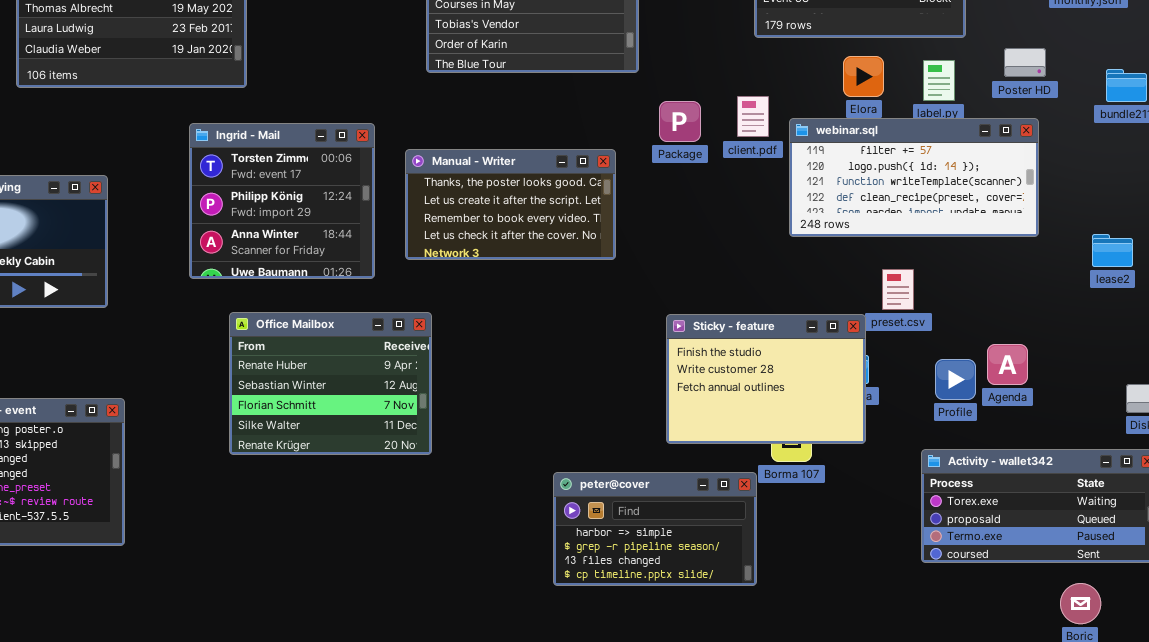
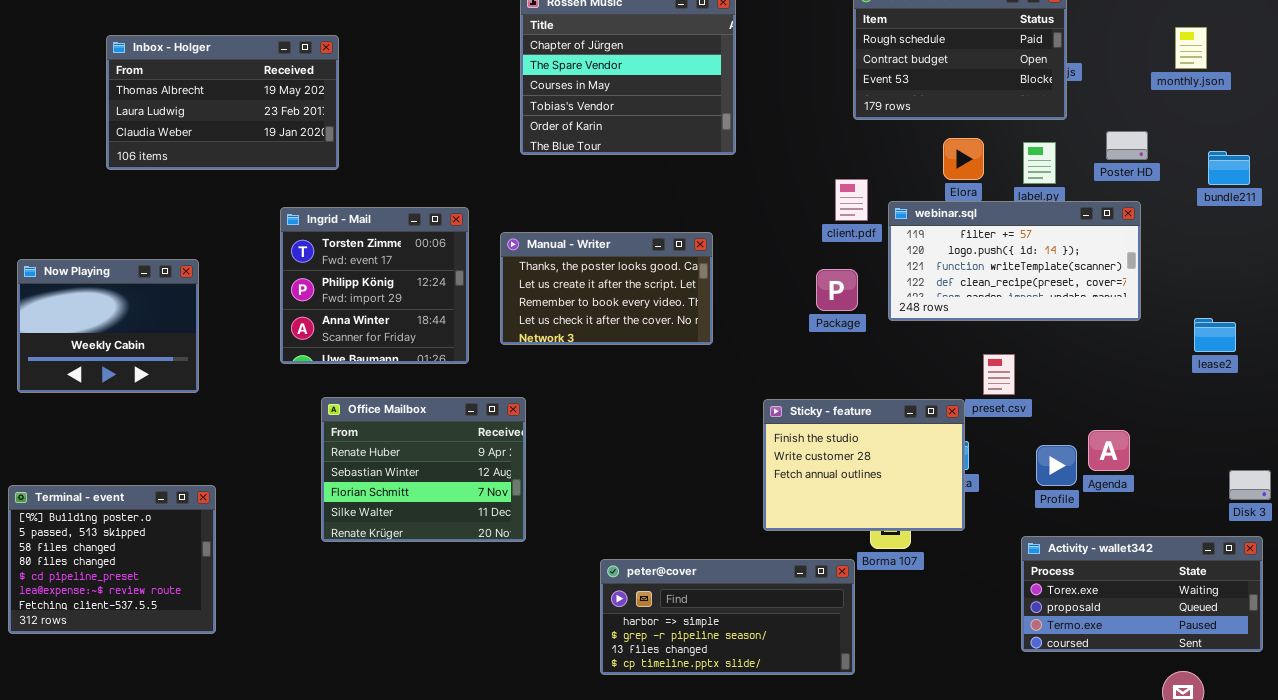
Package: [659,101,701,142] -> [816,269,858,311], moved
peter@cover: [553,472,757,586] -> [600,559,855,675], resized

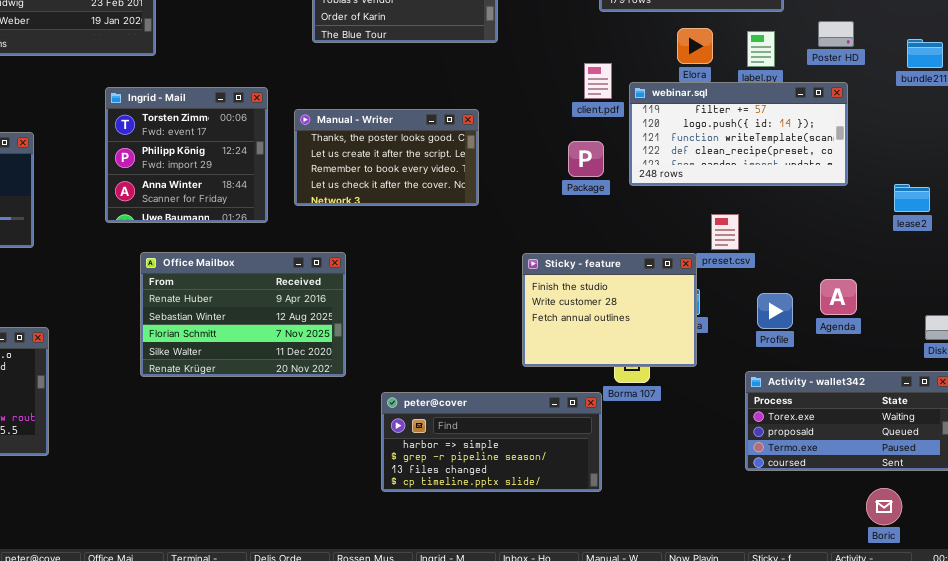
Office Mailbox: [321,397,526,542] -> [140,252,346,377], resized
Agenda: [1088,430,1130,471] -> [820,279,857,315], moved

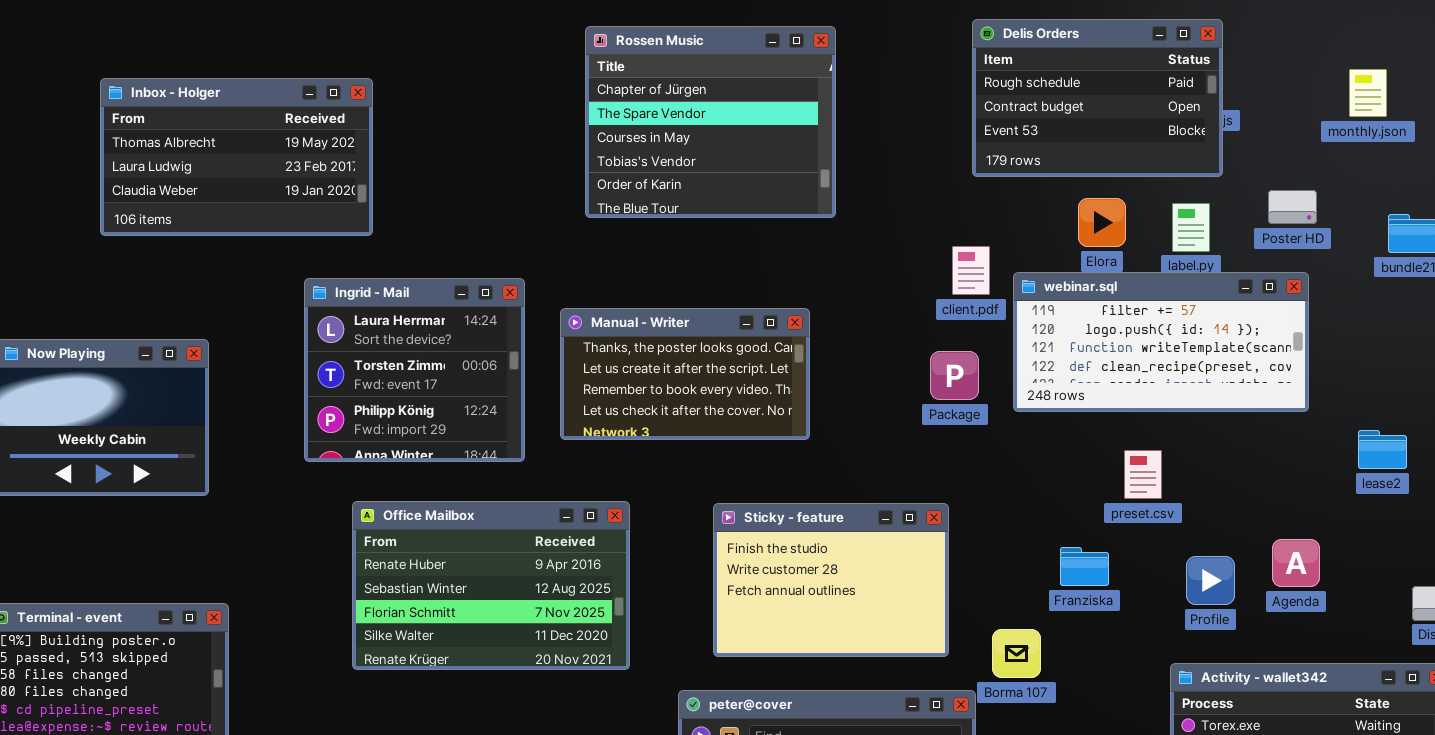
Ingrid - Mail: [105,87,268,223] -> [304,278,525,462], scrolled up 1 row
lease2: [894,184,930,212] -> [1358,430,1407,469], moved
Sticky - feature: [522,253,697,367] -> [713,503,949,657], moved

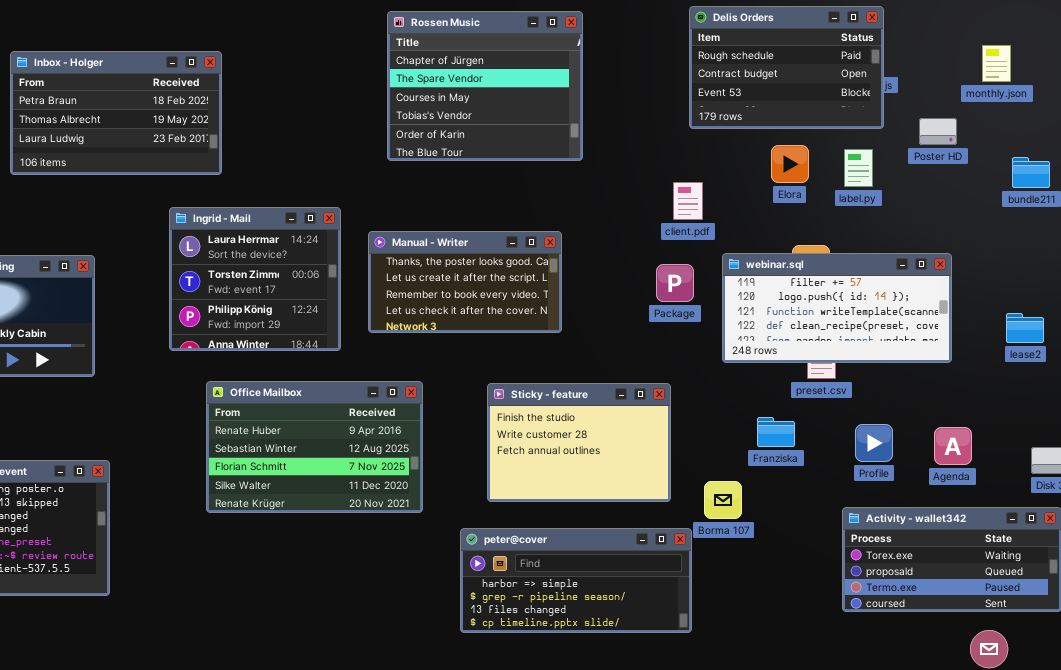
Inbox - Holger: [100,78,373,236] -> [10,51,222,175], scrolled up 1 row
Poster HD: [1268,190,1317,224] -> [919,118,957,145], moved
webinar.sql: [1013,272,1309,412] -> [722,253,952,363], moved
lease2: [1358,430,1407,469] -> [1006,313,1044,343], moved
Agenda: [1272,539,1320,587] -> [934,427,972,465], moved

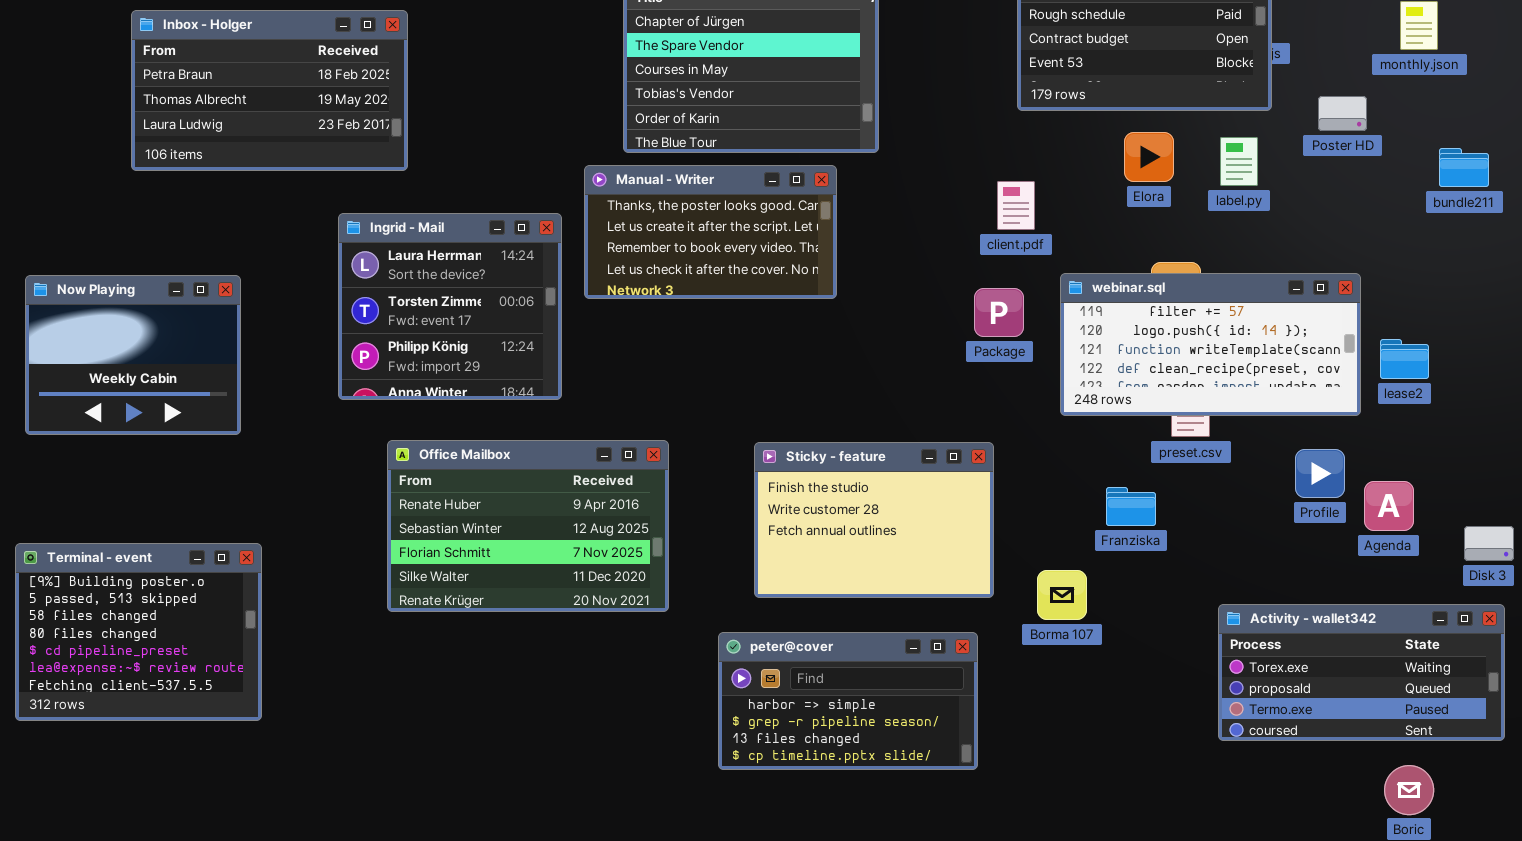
Manual - Writer: [368,231,562,333] -> [584,165,837,299], moved
lease2: [1006,313,1044,343] -> [1380,339,1429,379], moved
Profile: [855,424,893,462] -> [1295,449,1345,498], moved
Agenda: [934,427,972,465] -> [1364,481,1414,531], moved
peter@cover: [460,528,692,633] -> [718,632,978,770], resized

